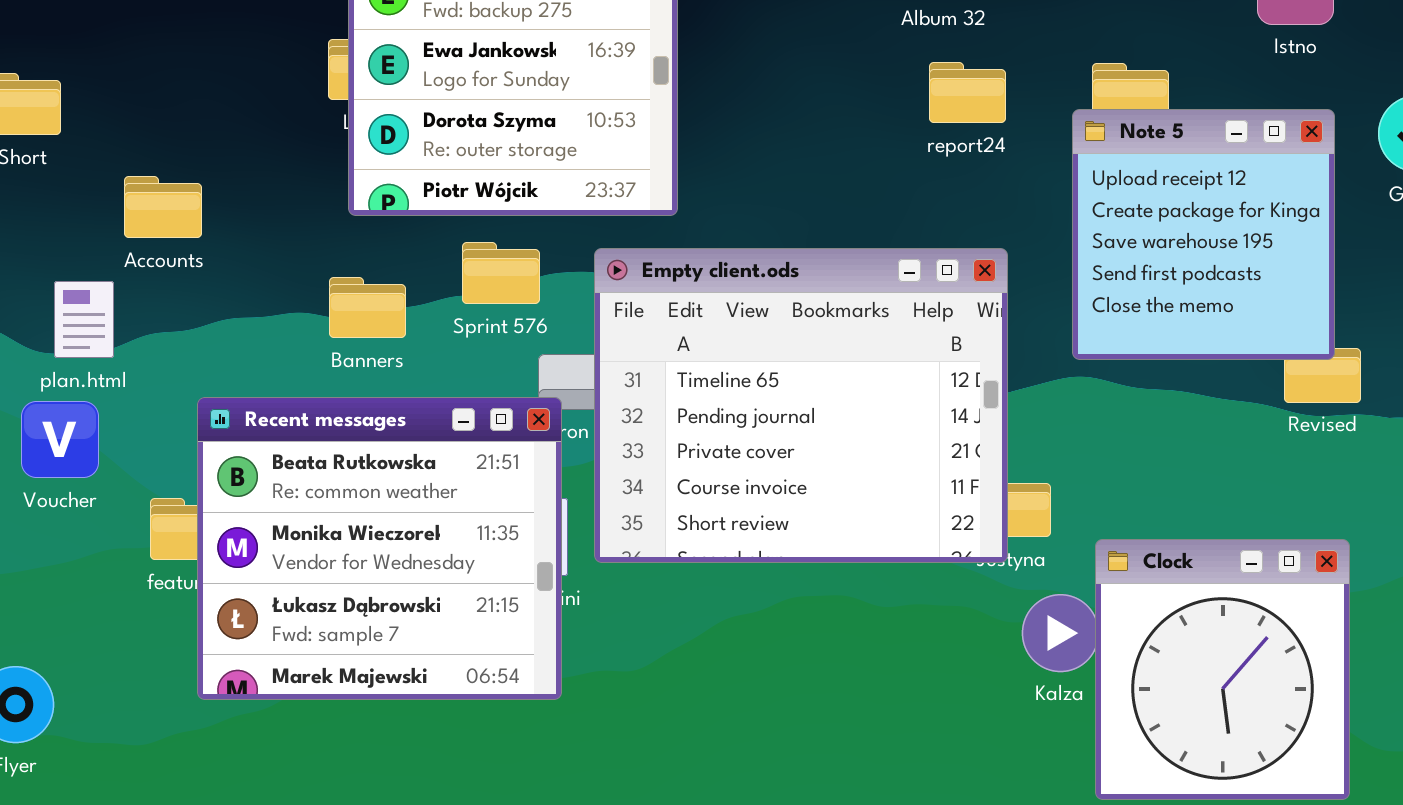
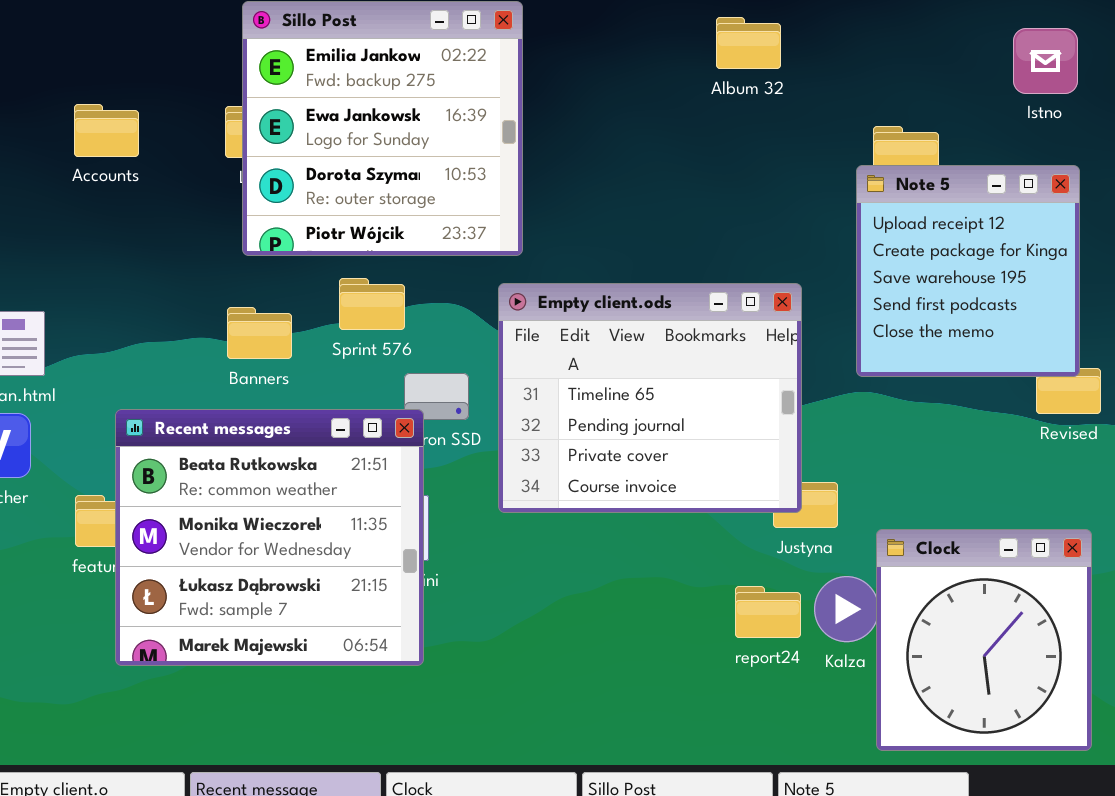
report24: [929,62,1006,123] -> [735,586,801,638], moved
Accounts: [124,176,202,238] -> [74,104,139,157], moved
Empty client.ods: [594,248,1008,563] -> [498,283,802,513], resized

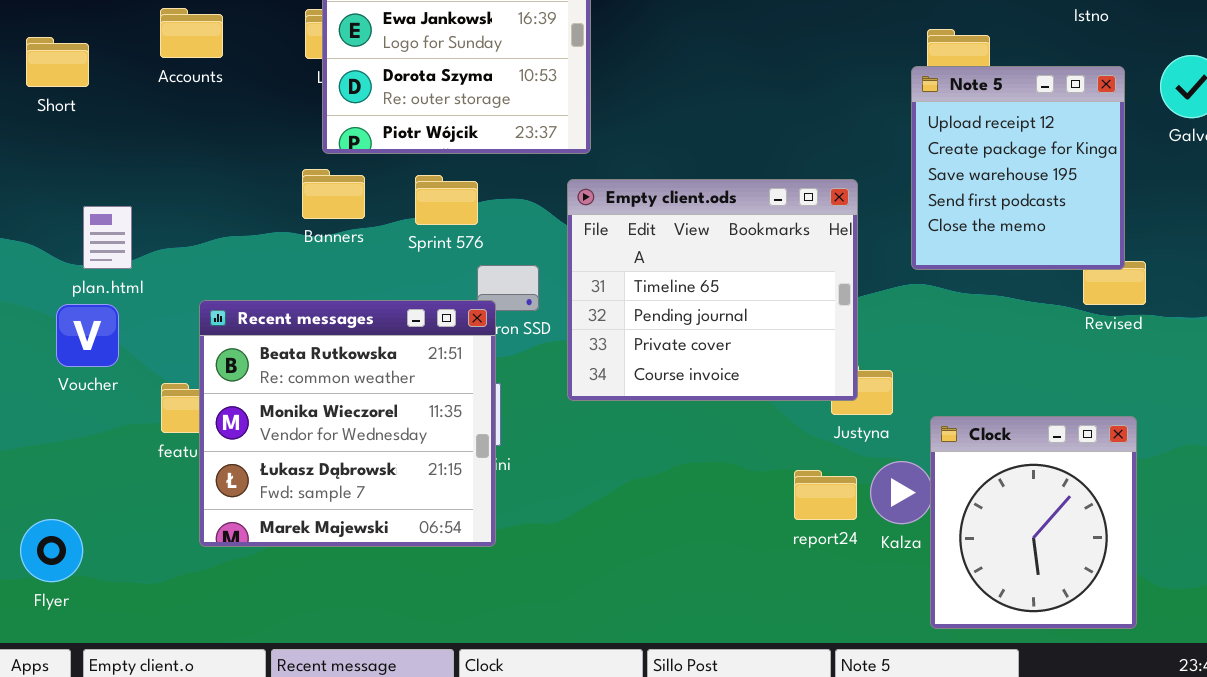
Banners: [227,307,292,359] -> [302,169,365,219], moved

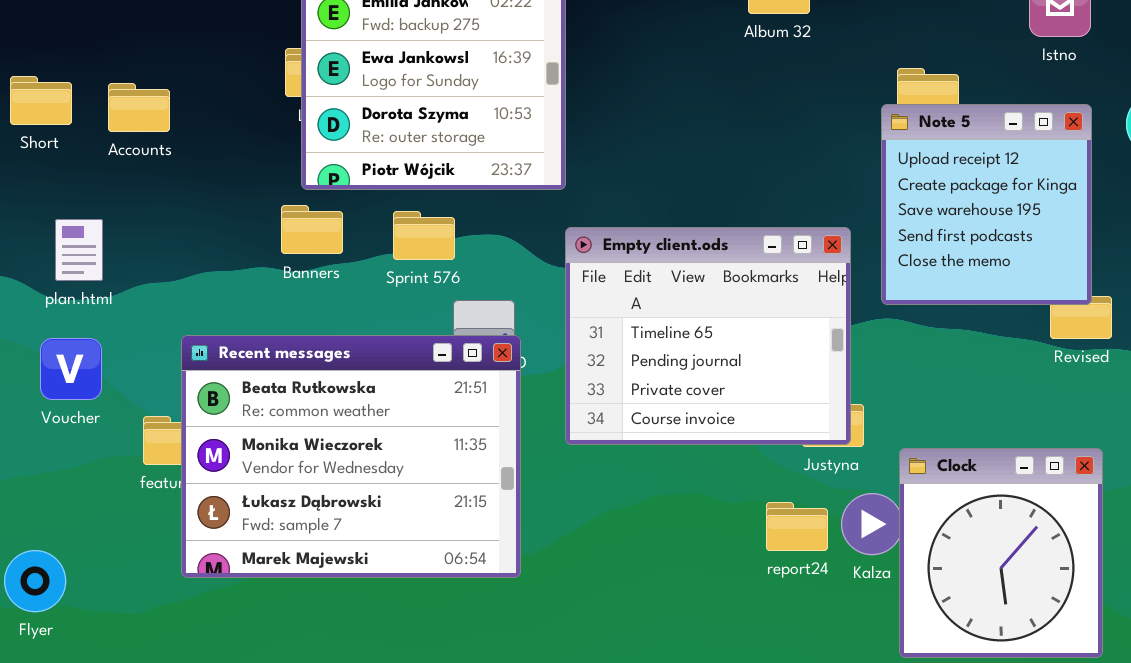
Accounts: [160,8,223,58] -> [108,83,170,132], moved
Empty client.ods: [567,179,858,401] -> [565,227,851,445], moved
plan.html: [83,206,132,269] -> [55,219,103,281], moved
Recent messages: [199,300,496,547] -> [181,335,521,578], resized

